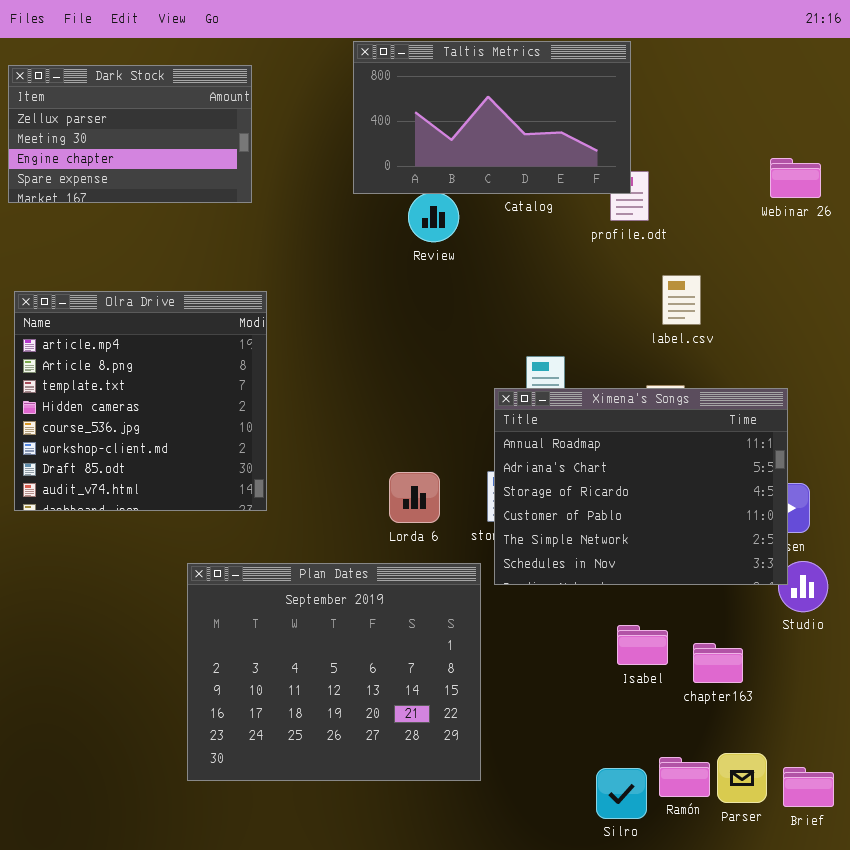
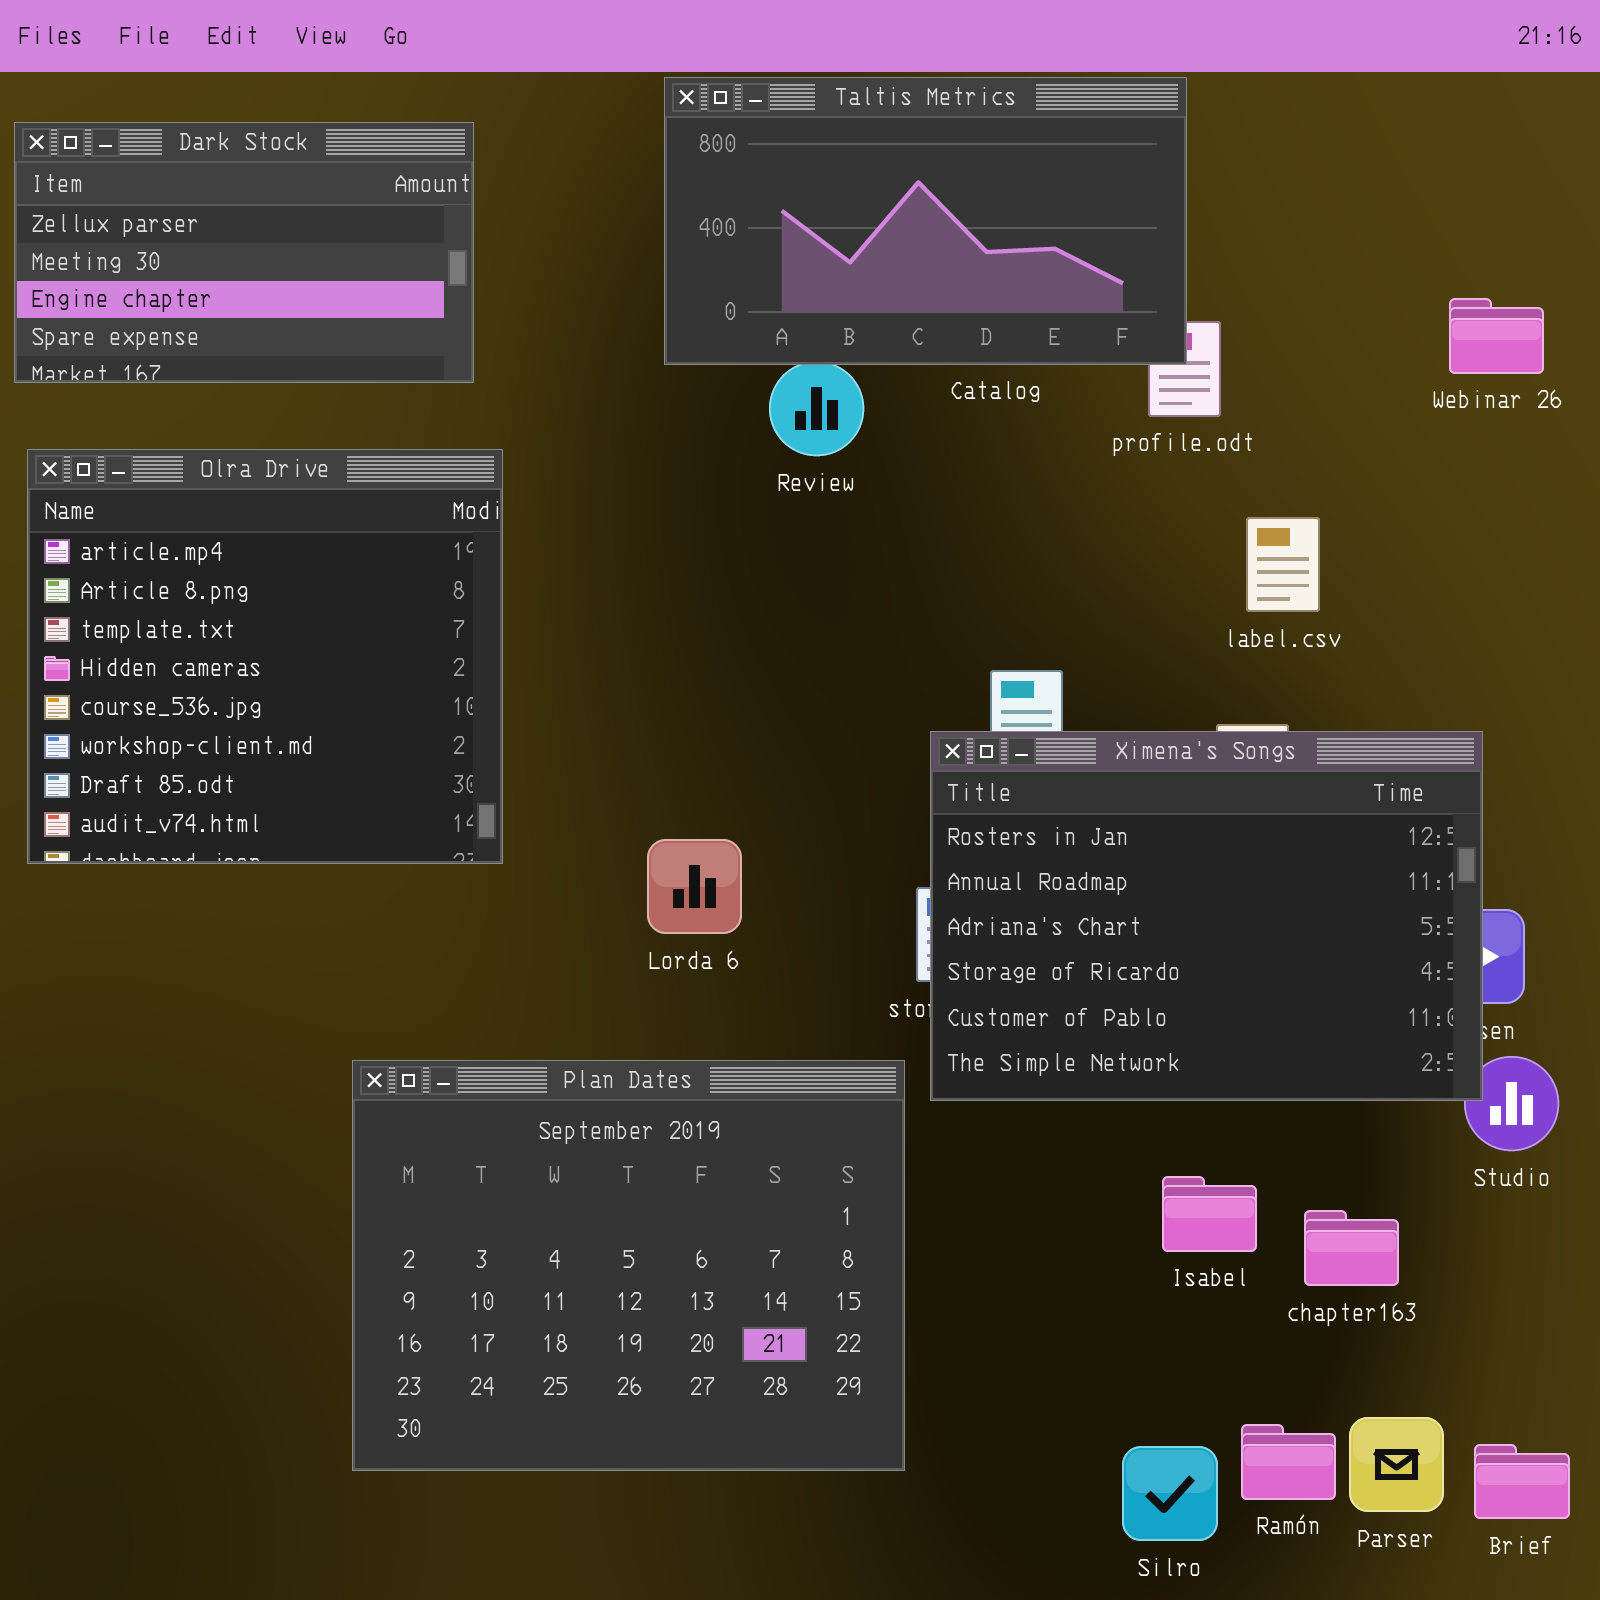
Olra Drive: [14,291,267,511] -> [27,449,503,864], moved
Ximena's Songs: [494,388,788,585] -> [930,731,1483,1101], scrolled up 1 row
Lorda 6: [389,472,440,523] -> [647,839,742,934], moved

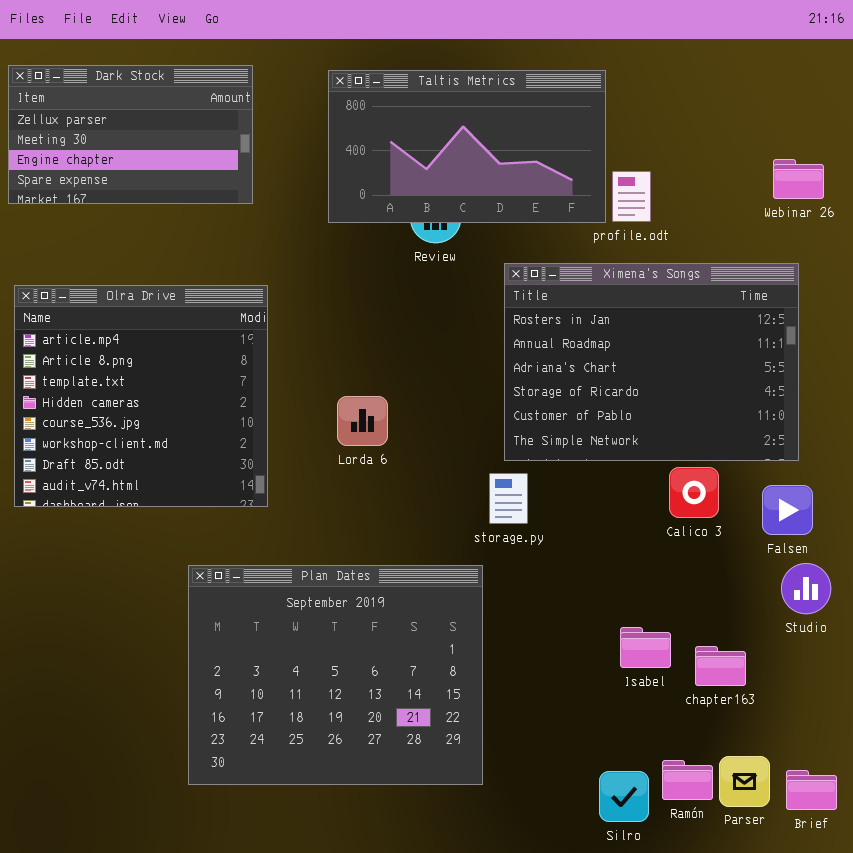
Taltis Metrics: [664,77,1187,365] -> [328,70,606,223], moved
Olra Drive: [27,449,503,864] -> [14,285,268,507], moved
Ximena's Songs: [930,731,1483,1101] -> [504,263,799,461], moved
Lorda 6: [647,839,742,934] -> [337,396,388,446], moved

